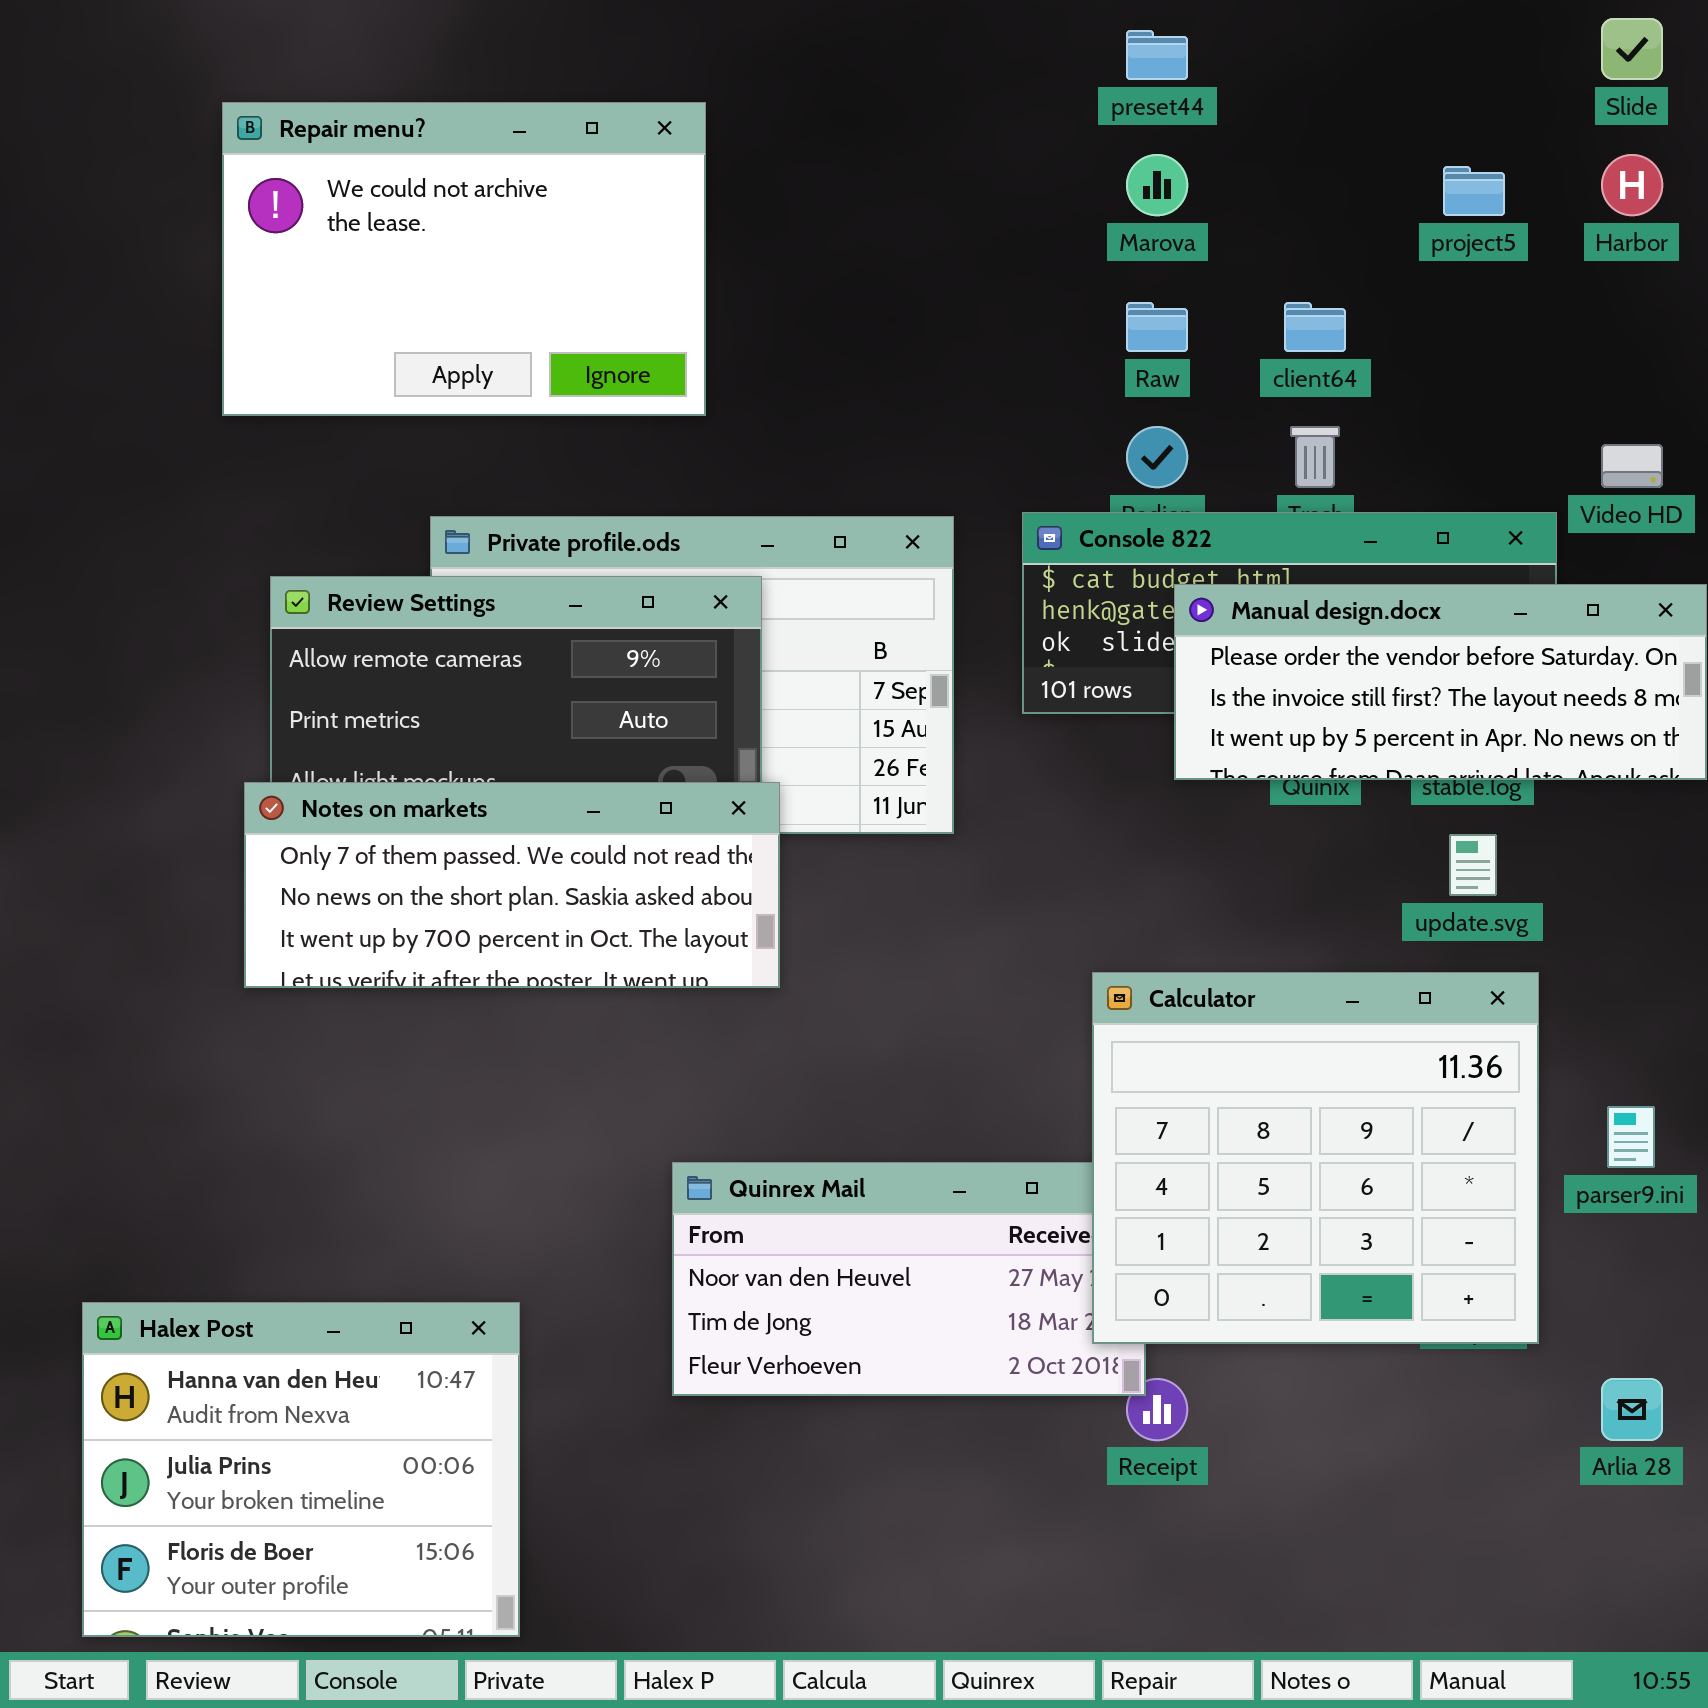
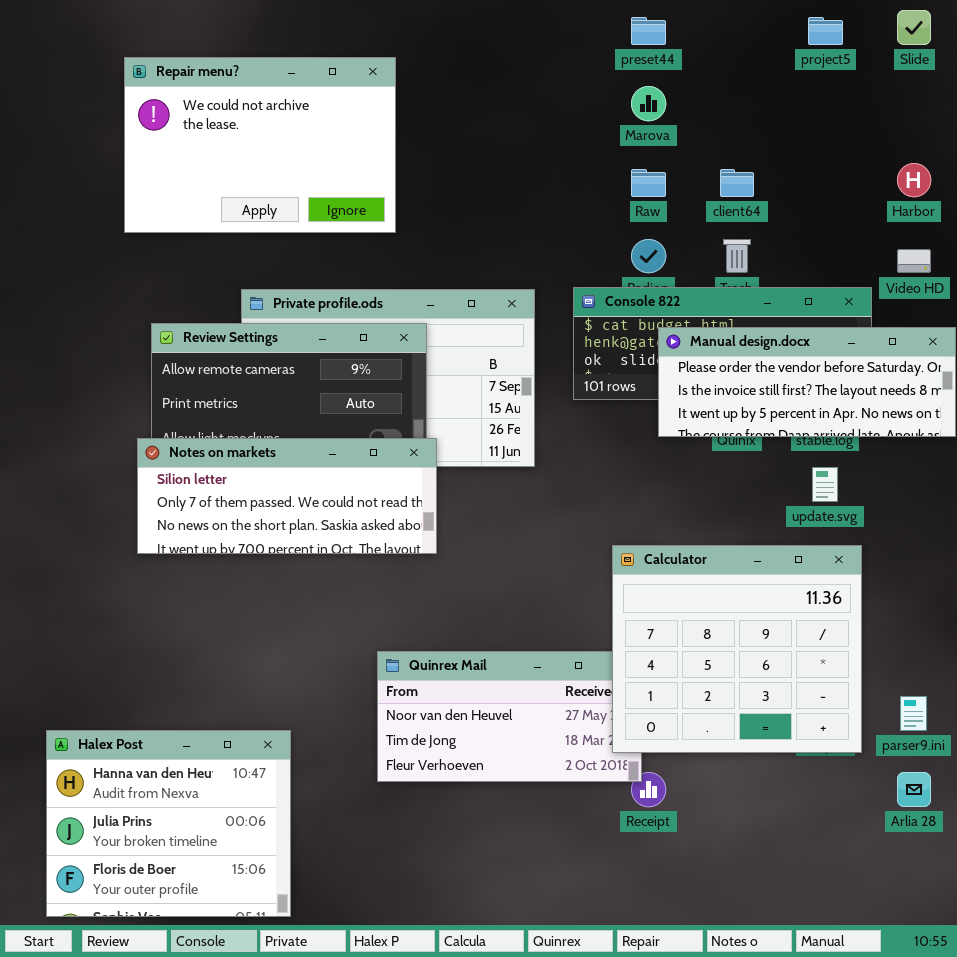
Harbor: [1601,154,1663,216] -> [897,163,931,197], moved
project5: [1443,166,1505,216] -> [808,17,843,45], moved
Notes on markets: [244,782,780,988] -> [137,438,437,554], scrolled up 1 row
parser9.ini: [1607,1106,1655,1168] -> [900,696,927,731], moved

